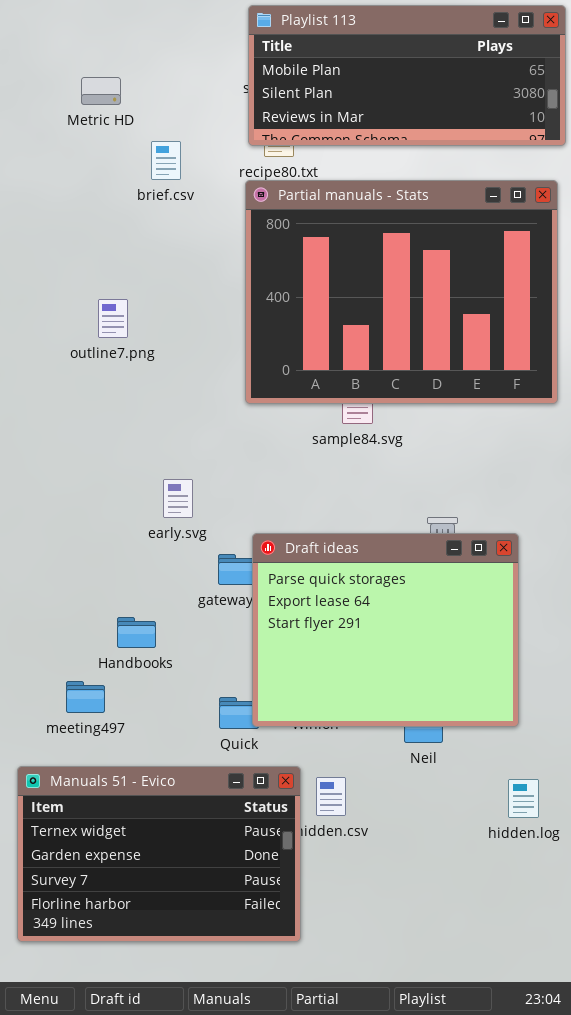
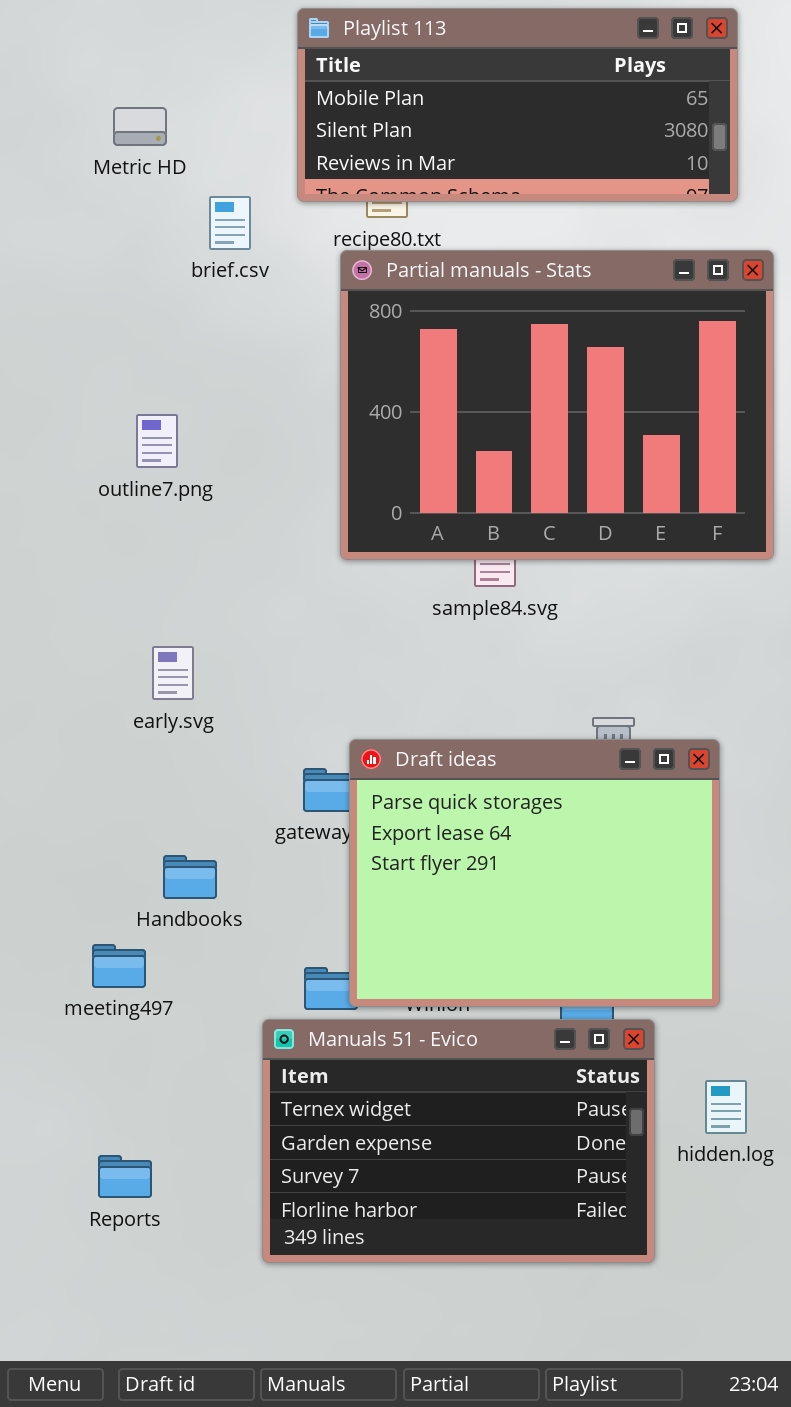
Playlist 113: [248,5,566,146] -> [297,8,738,202], moved
early.svg: [163,479,193,518] -> [152,646,194,700], moved
Manuals 51 - Evico: [17,766,301,942] -> [262,1019,655,1263], moved

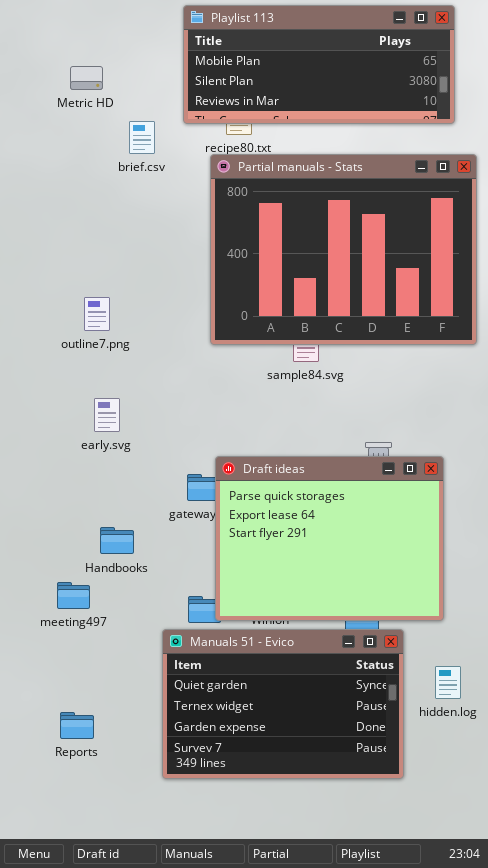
outline7.png: [136,414,178,468] -> [84,297,110,331], moved
Manuals 51 - Evico: [262,1019,655,1263] -> [162,629,404,779], scrolled up 1 row

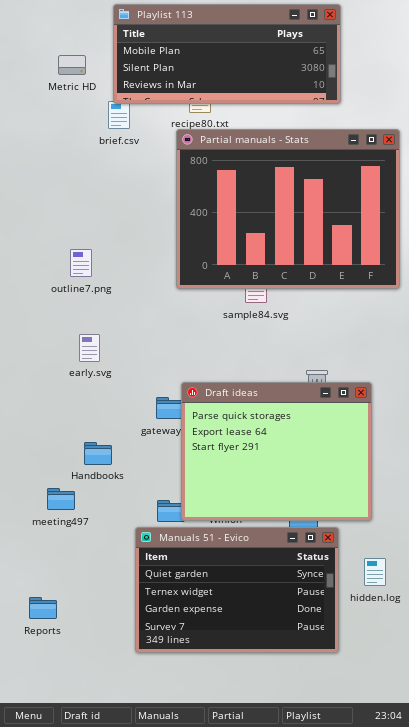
Playlist 113: [183,5,455,124] -> [113,4,341,104], moved
Reports: [60,712,94,739] -> [29,597,57,619], moved

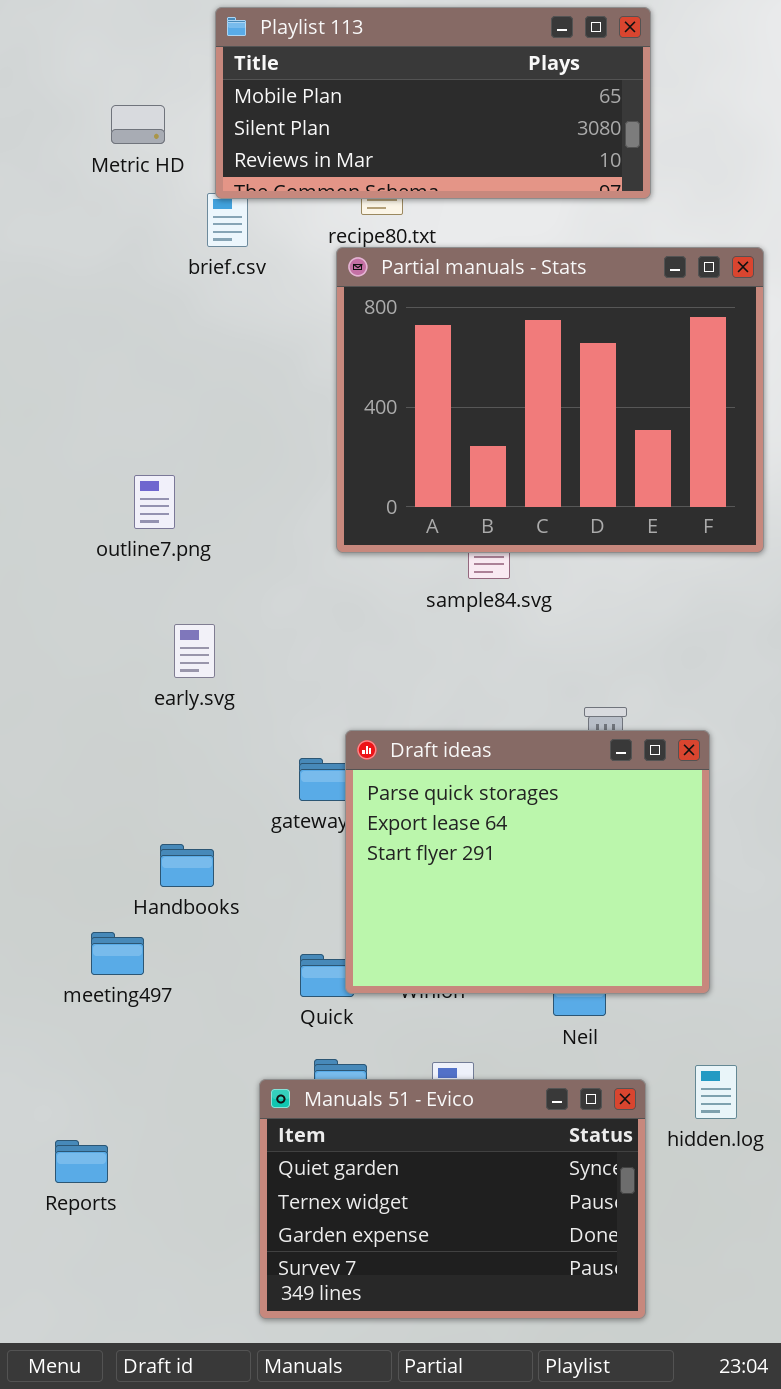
early.svg: [79,334,100,362] -> [174,624,215,678], moved
Manuals 51 - Evico: [135,527,339,653] -> [259,1079,646,1319], moved

